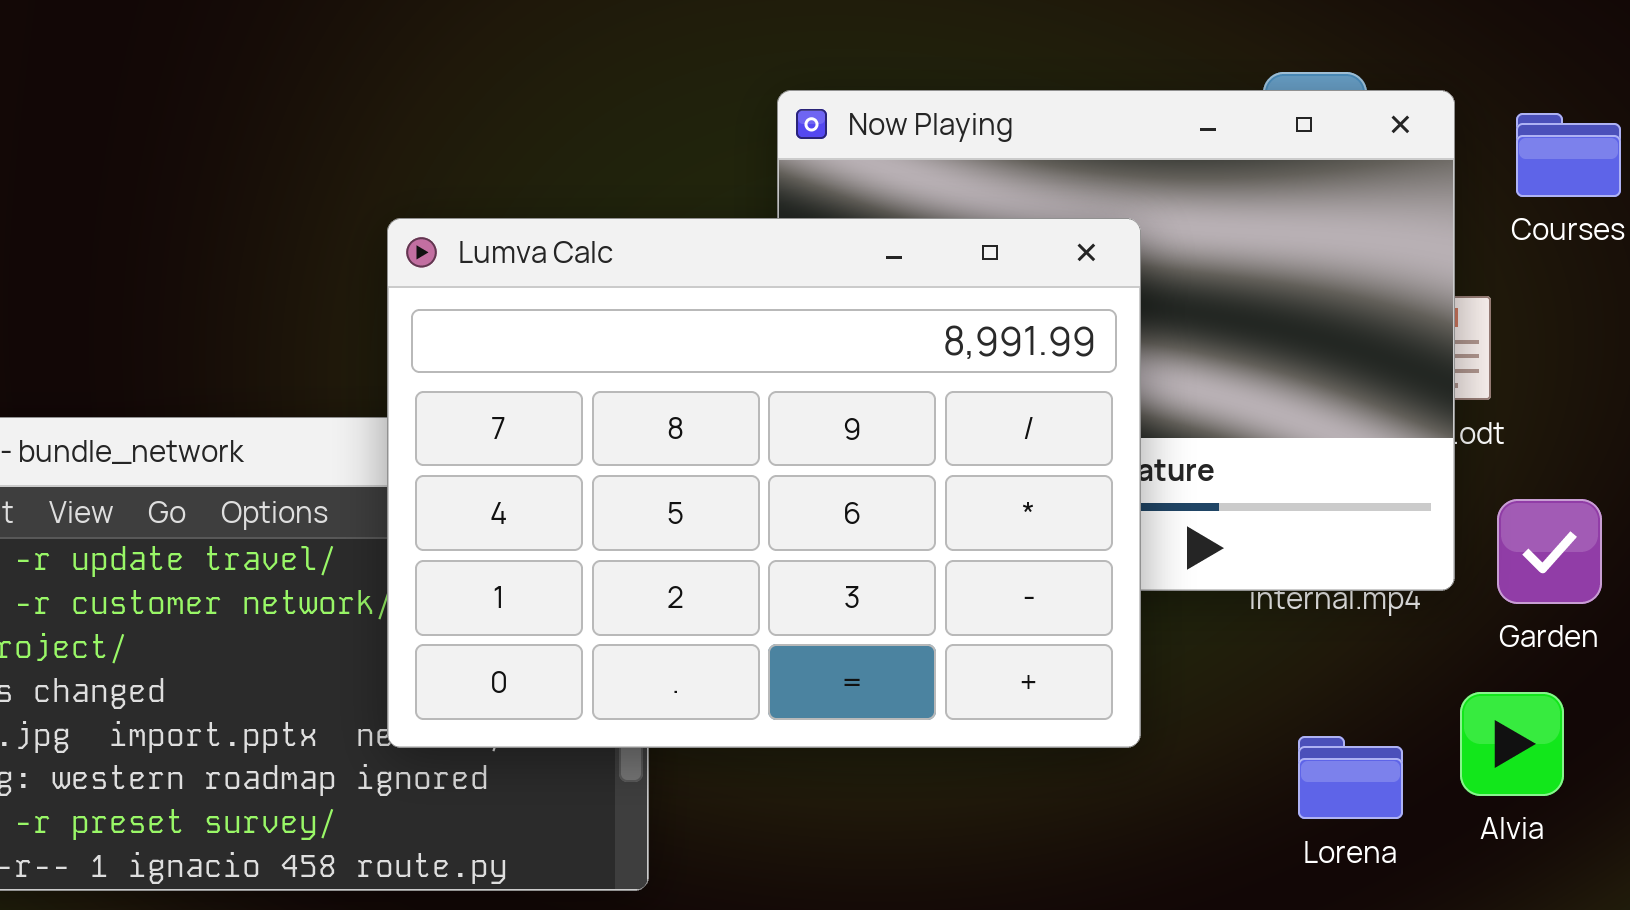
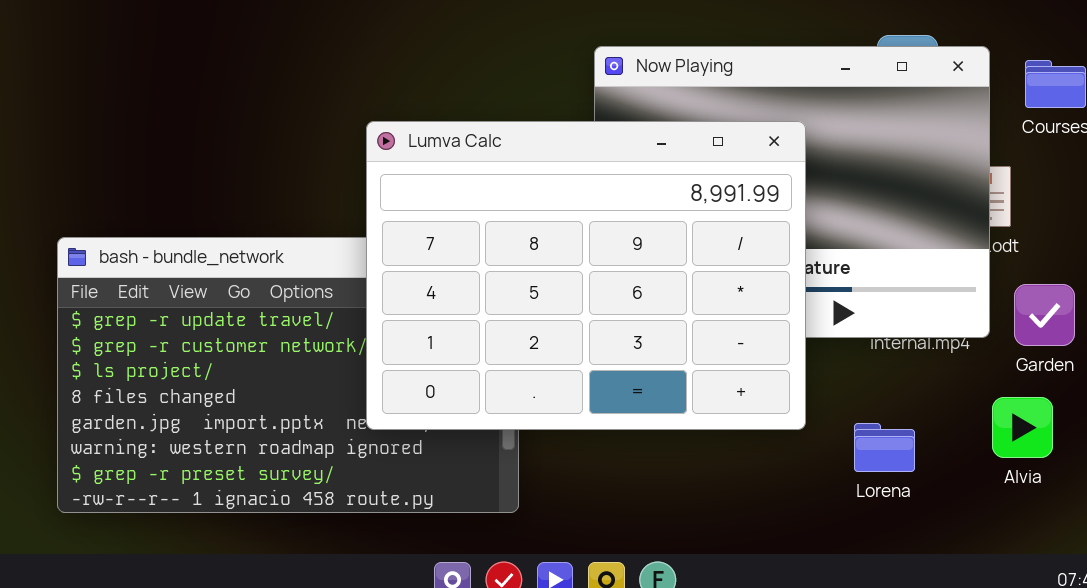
Lorena: [1298,736,1403,819] -> [854,423,915,472], moved

